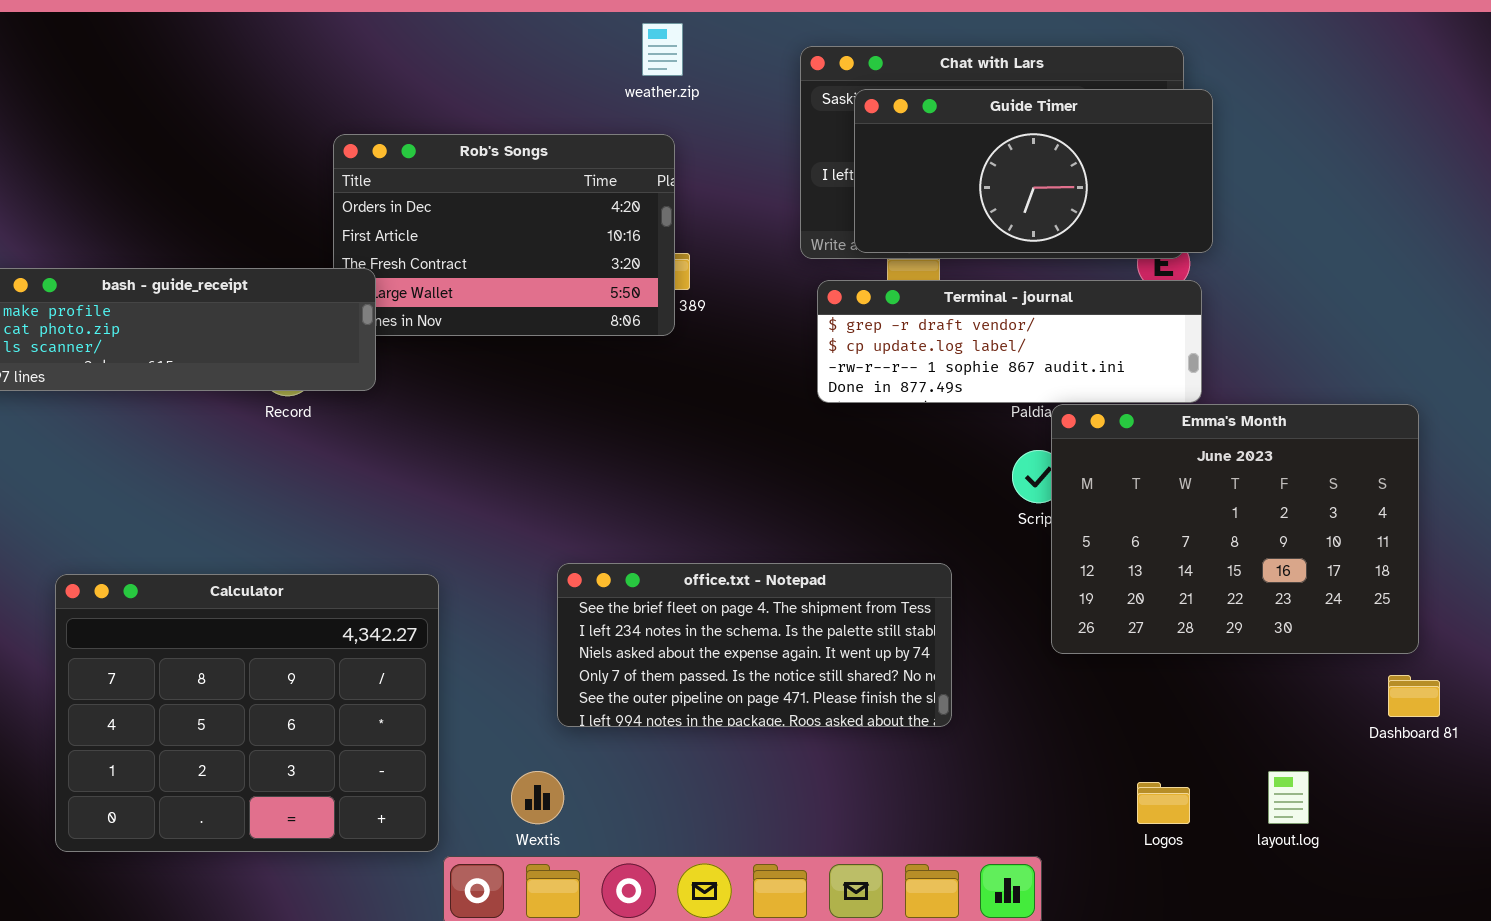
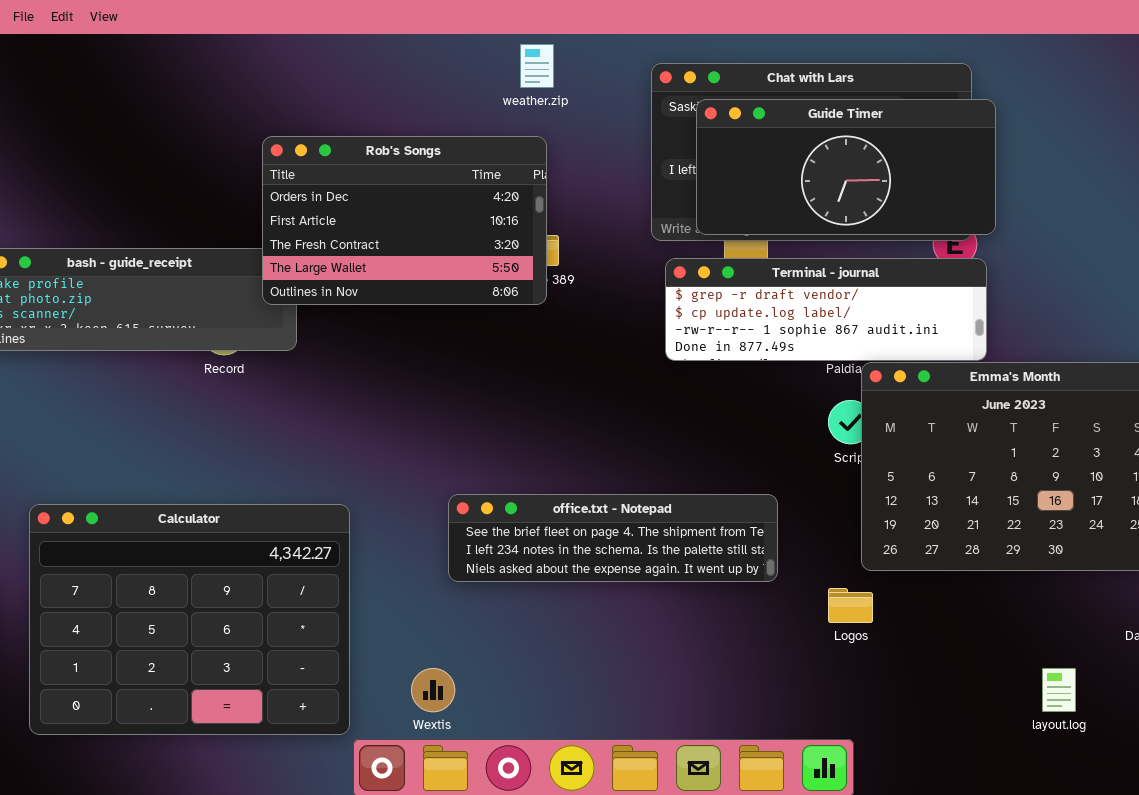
Rob's Songs: [333,134,675,336] -> [262,136,547,305], raised
office.txt - Notepad: [557,563,952,727] -> [448,494,778,582], resized
Logos: [1137,782,1190,824] -> [828,588,873,623], moved

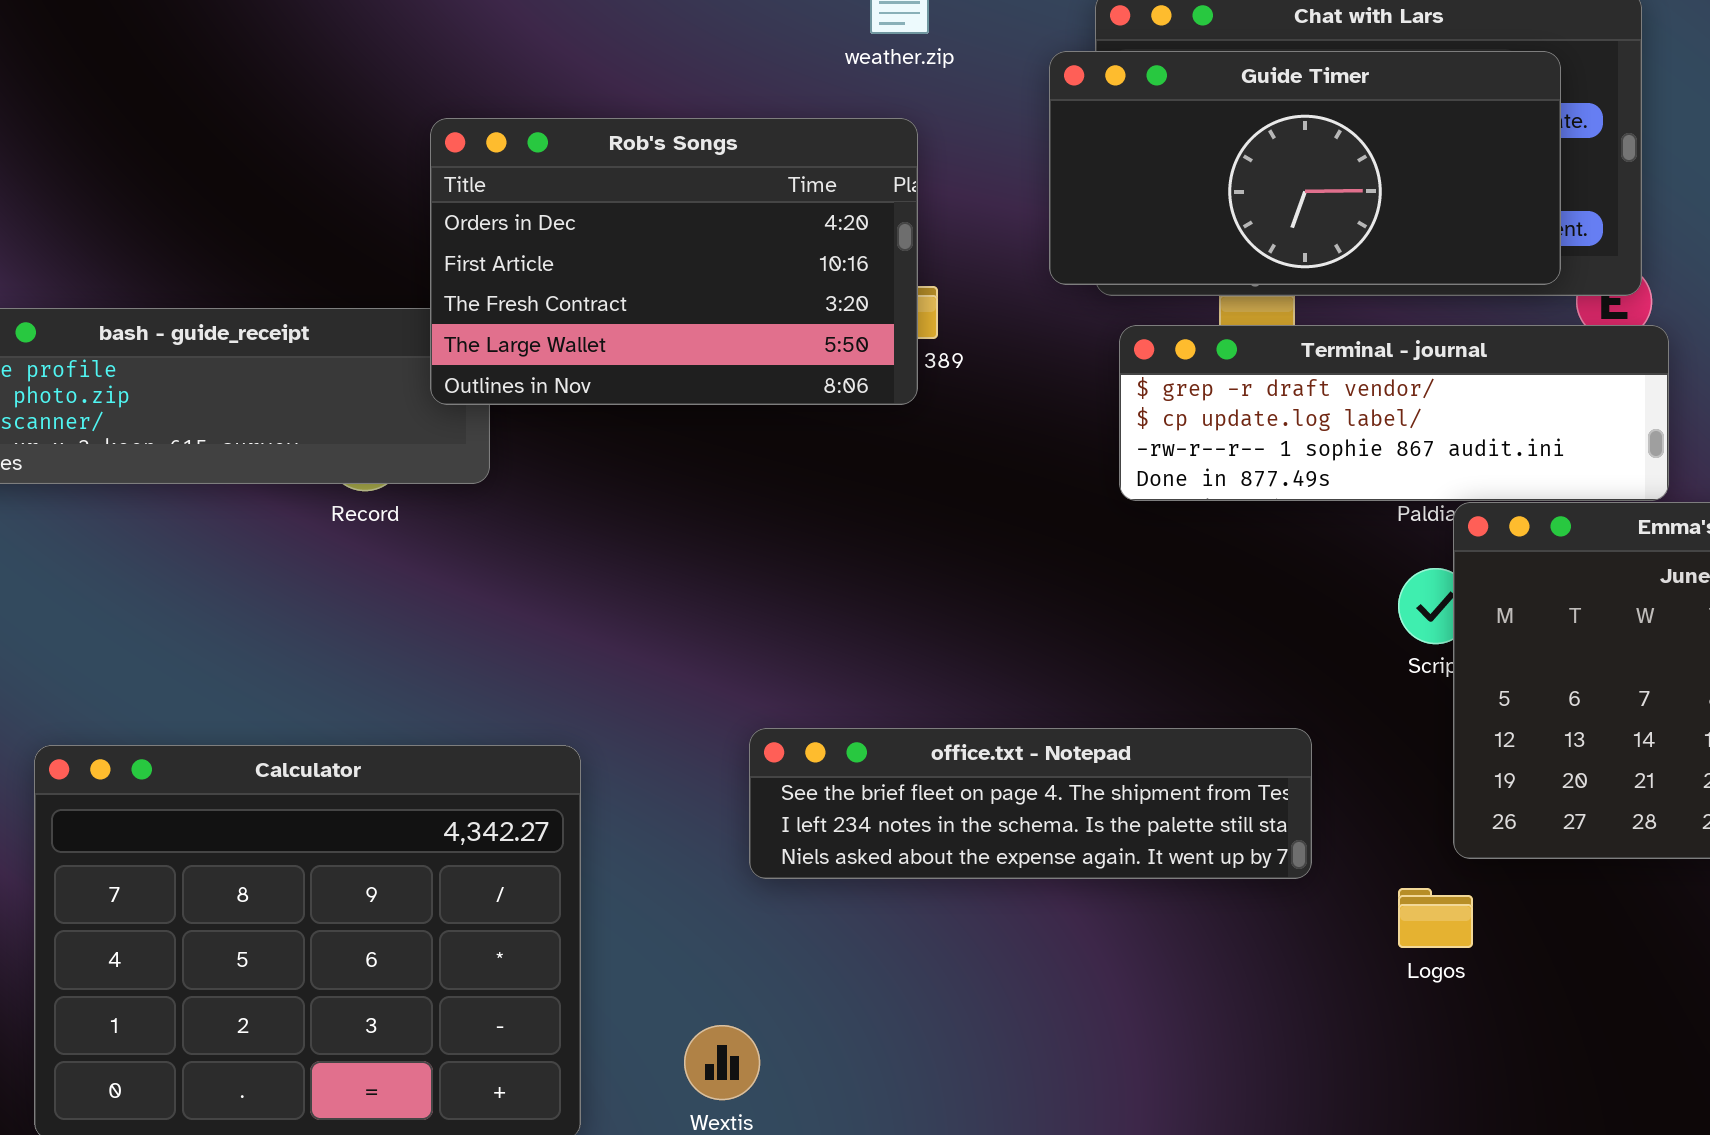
Guide Timer: [696,99,996,235] -> [1049,51,1561,285], moved

